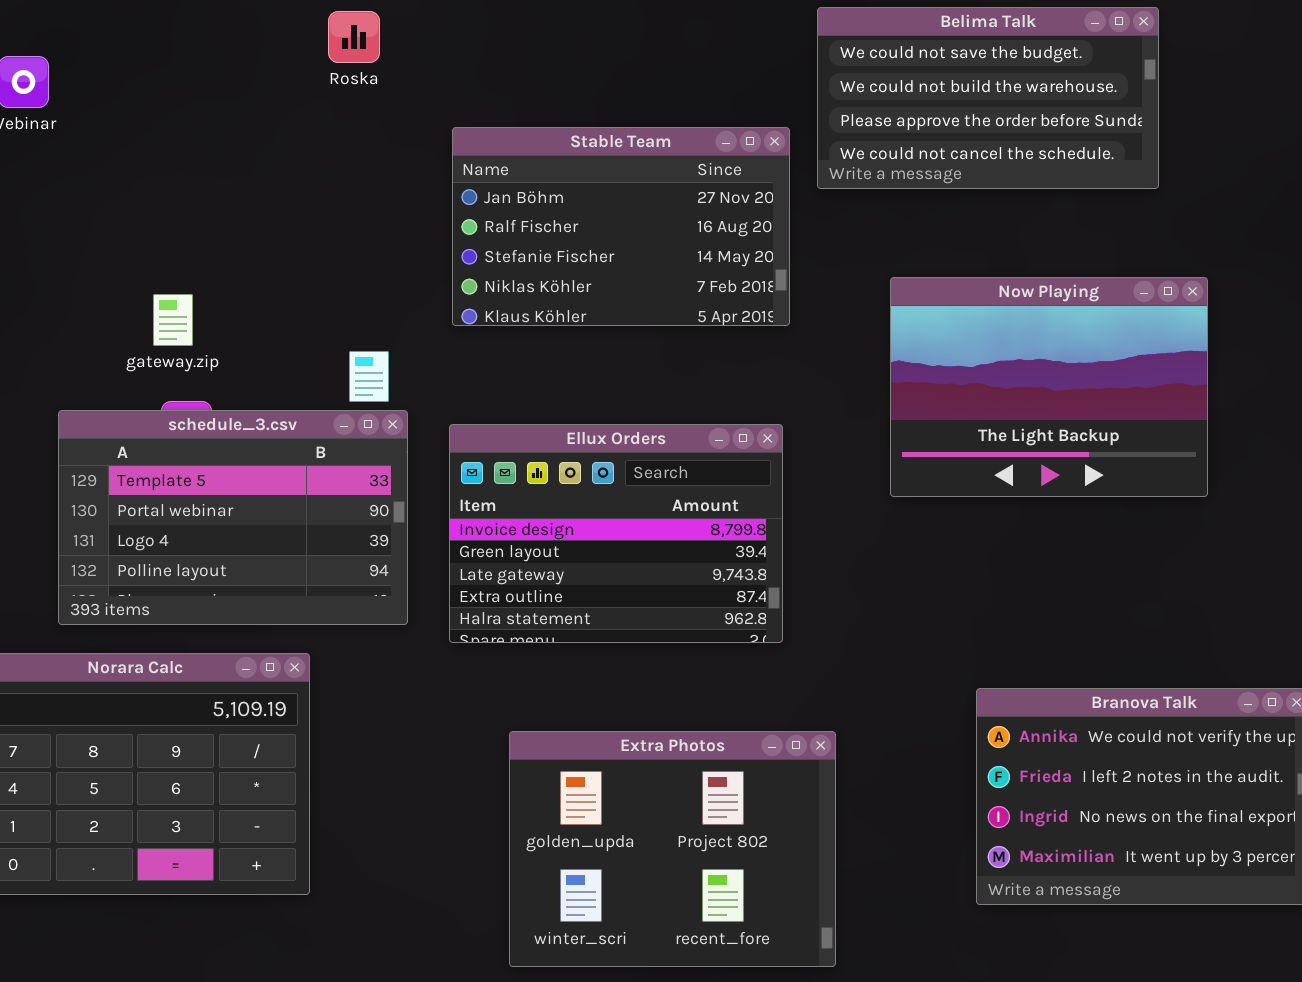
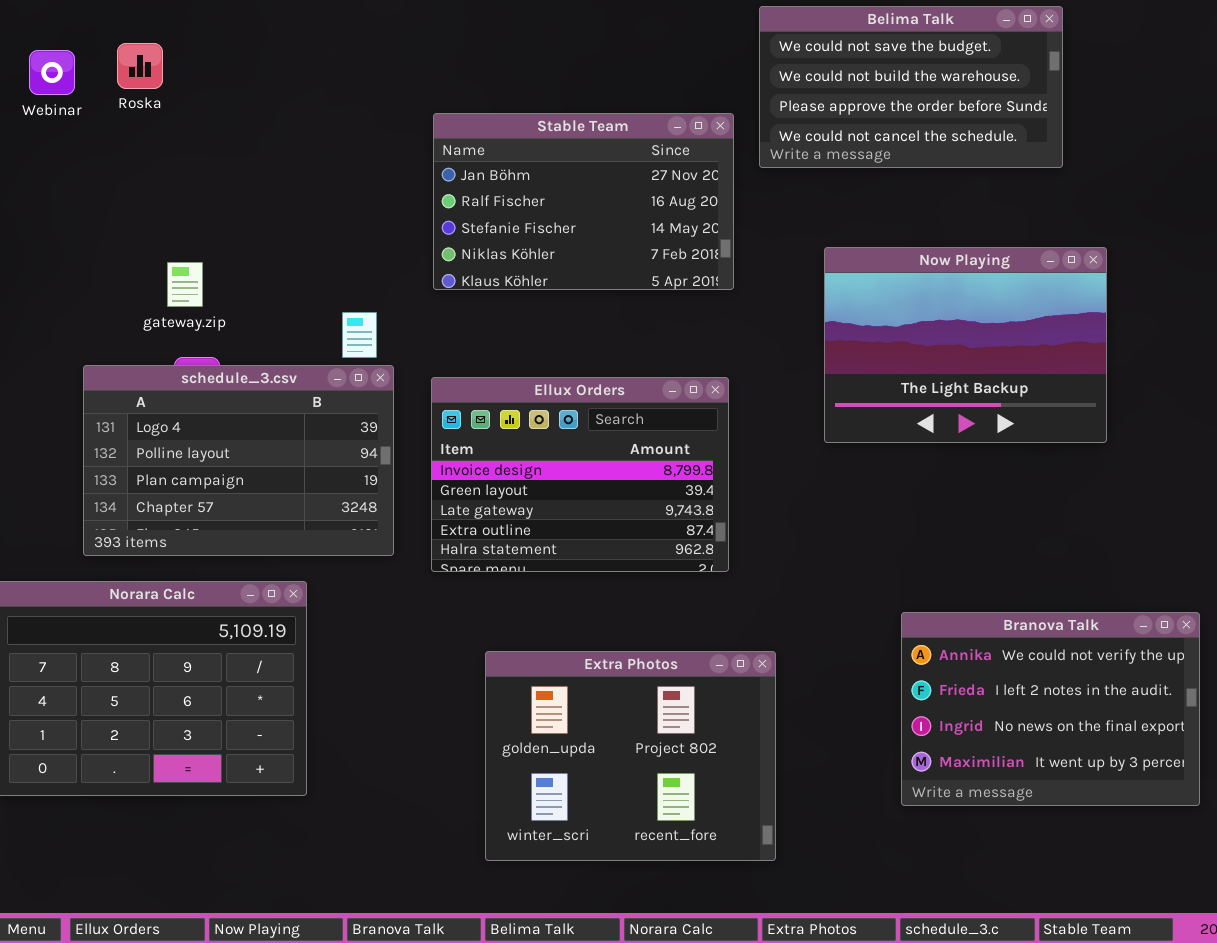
Roska: [328,11,380,63] -> [117,43,163,89], moved
schedule_3.csv: [58,410,408,625] -> [83,365,394,556], scrolled down 2 rows

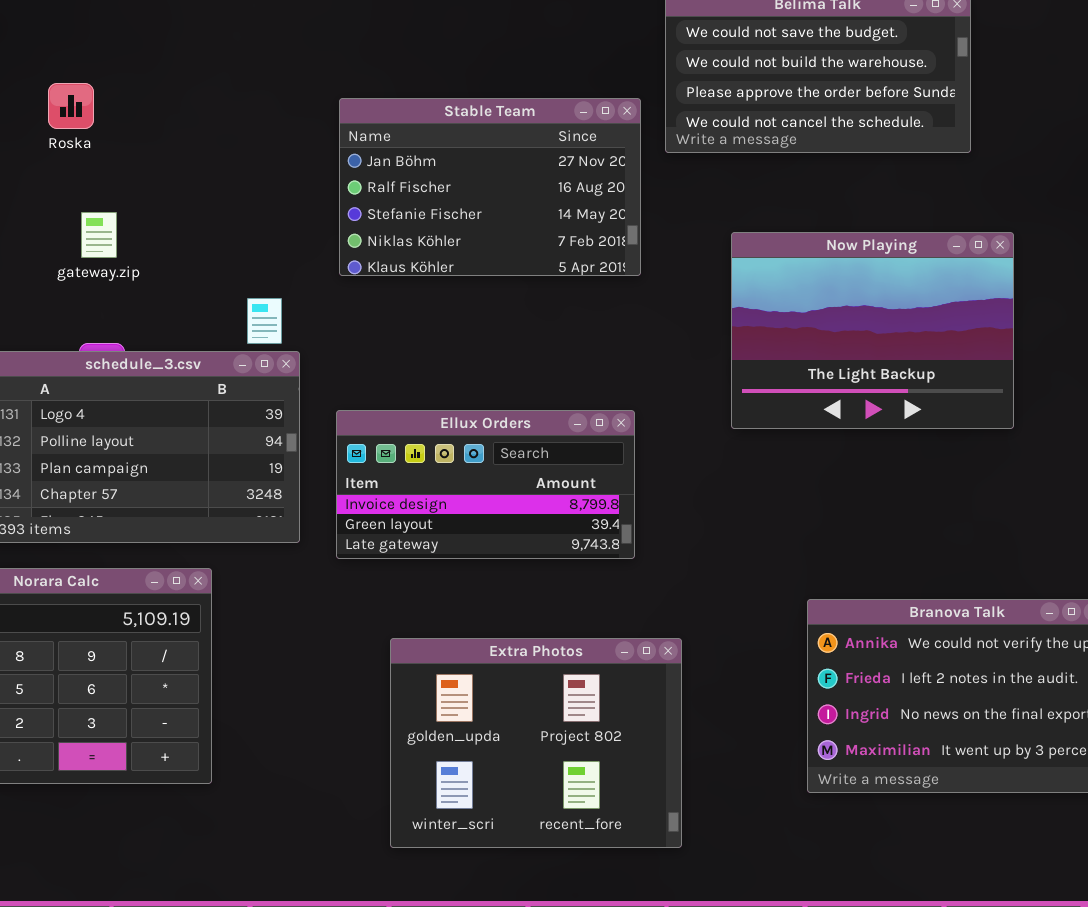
Roska: [117,43,163,89] -> [48,83,94,129], moved
gateway.zip: [167,262,203,307] -> [81,212,117,258], moved
Ellux Orders: [431,377,729,572] -> [336,410,635,559], resized

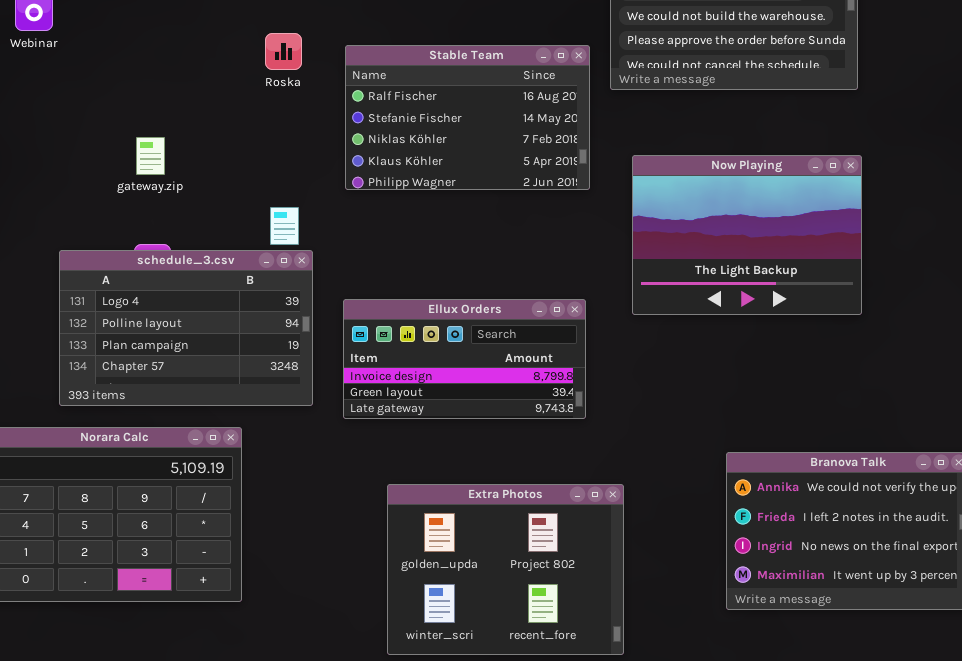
Roska: [48,83,94,129] -> [265,33,302,70], moved
Stable Team: [339,98,641,276] -> [345,45,590,190], scrolled down 1 row
Now Playing: [731,232,1014,429] -> [632,155,862,315], moved

